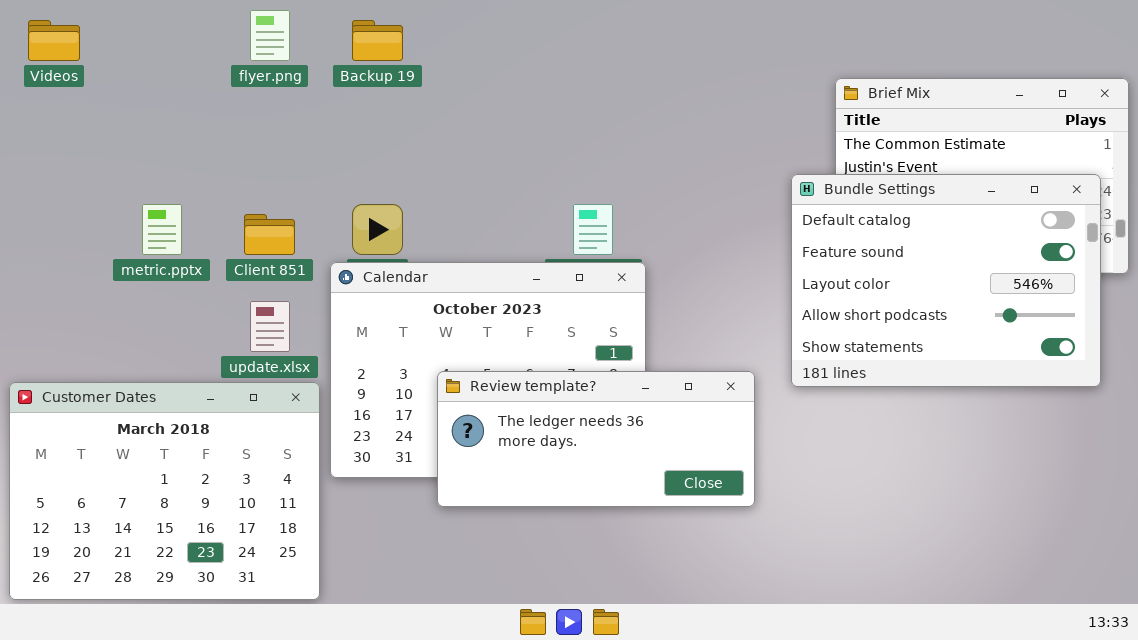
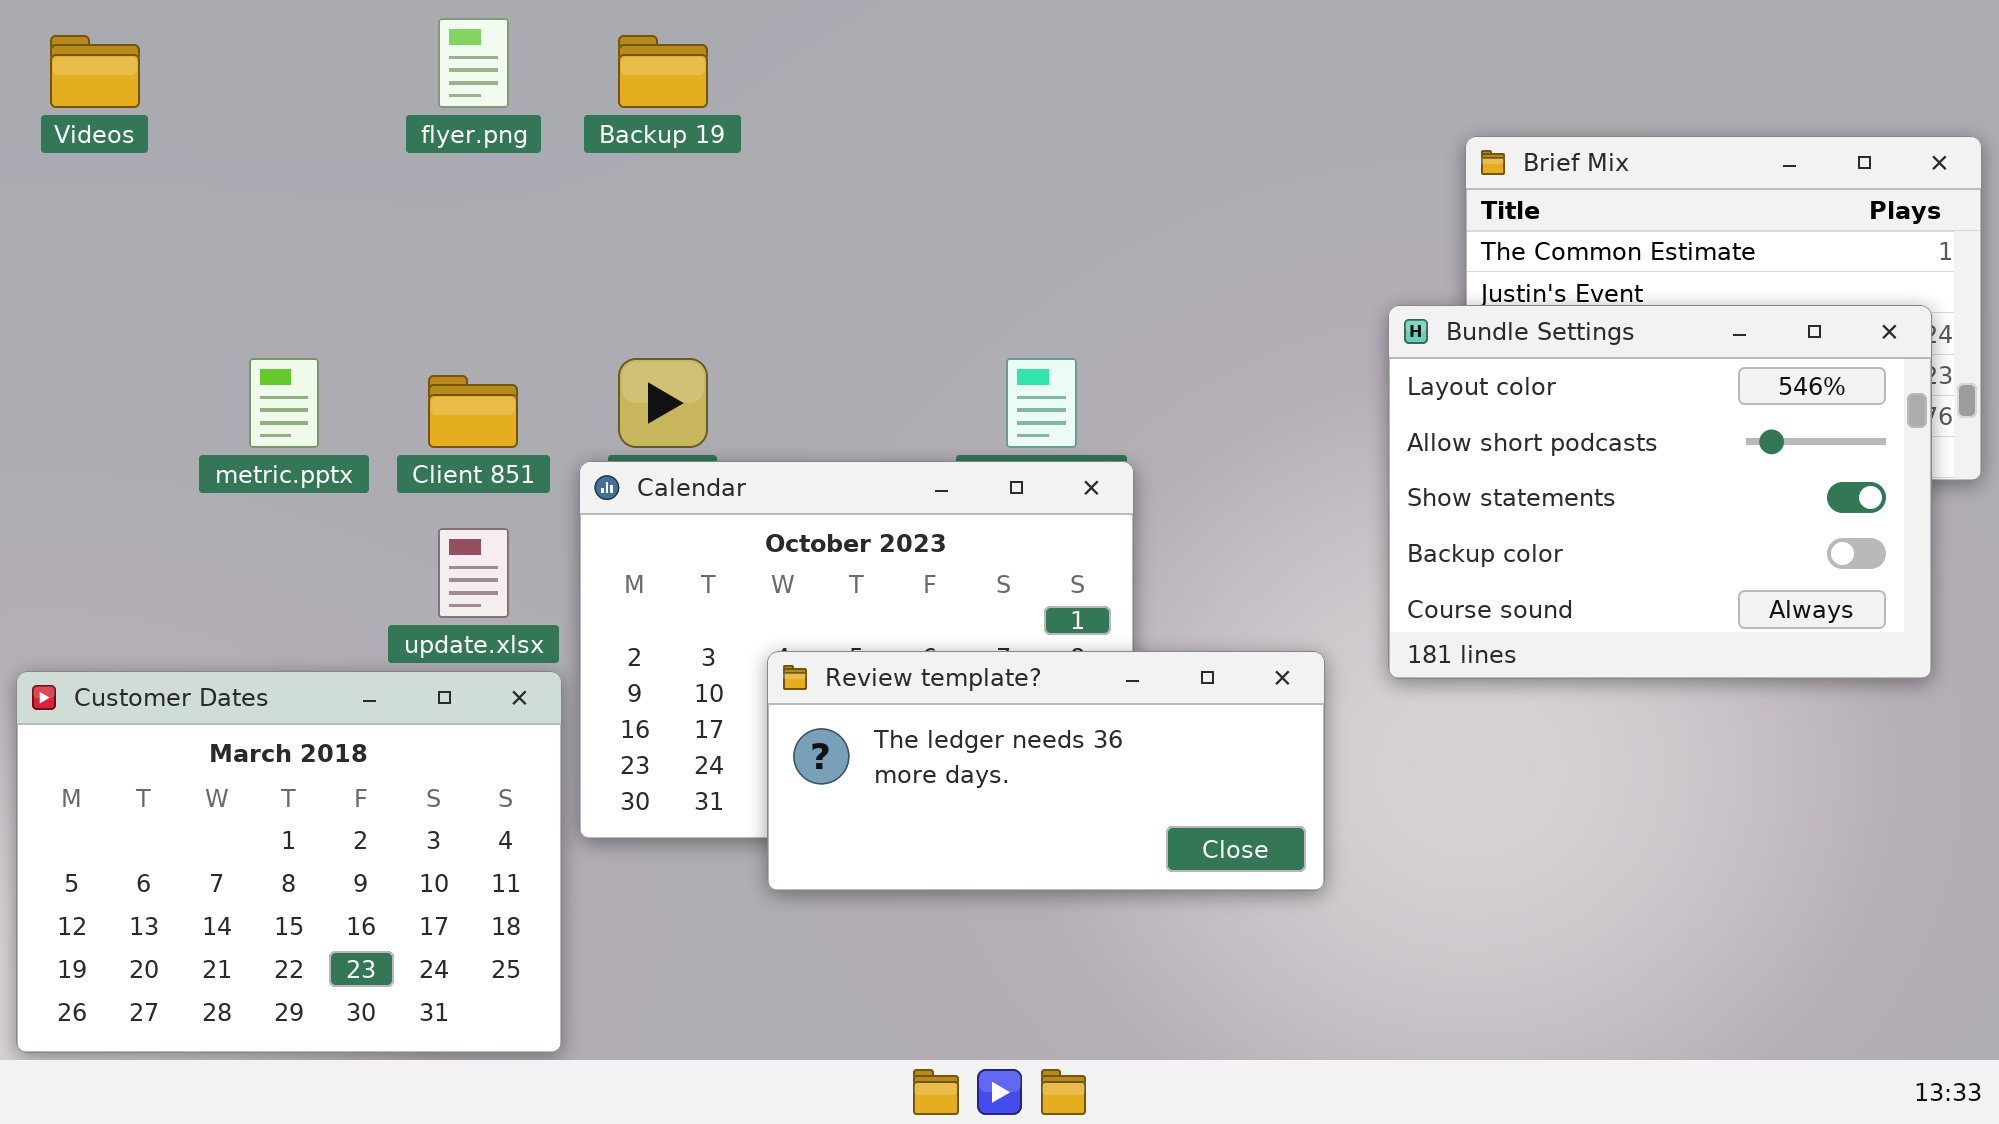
Bundle Settings: [791,174,1101,387] -> [1388,305,1932,679], scrolled down 2 rows

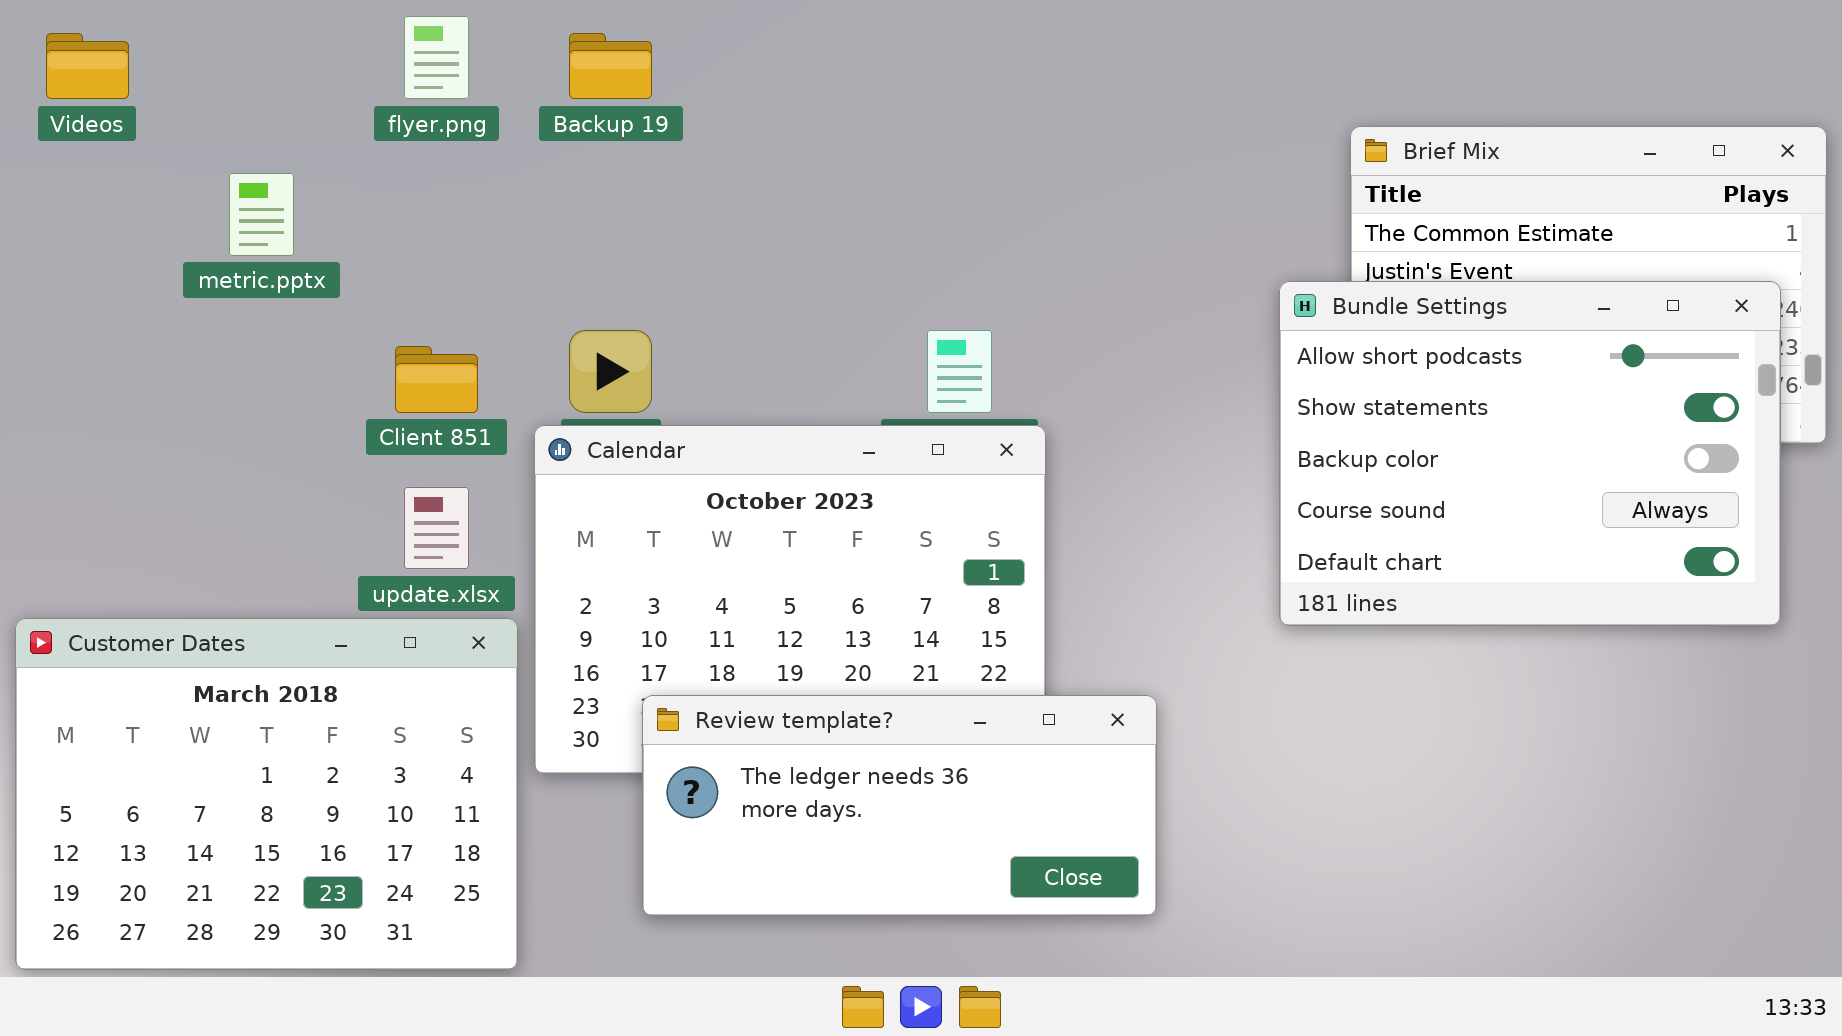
Bundle Settings: [1388,305,1932,679] -> [1279,281,1781,626], scrolled down 1 row
metric.pptx: [249,358,319,448] -> [229,173,294,256], moved
Review template?: [767,651,1325,891] -> [642,695,1157,916], moved

